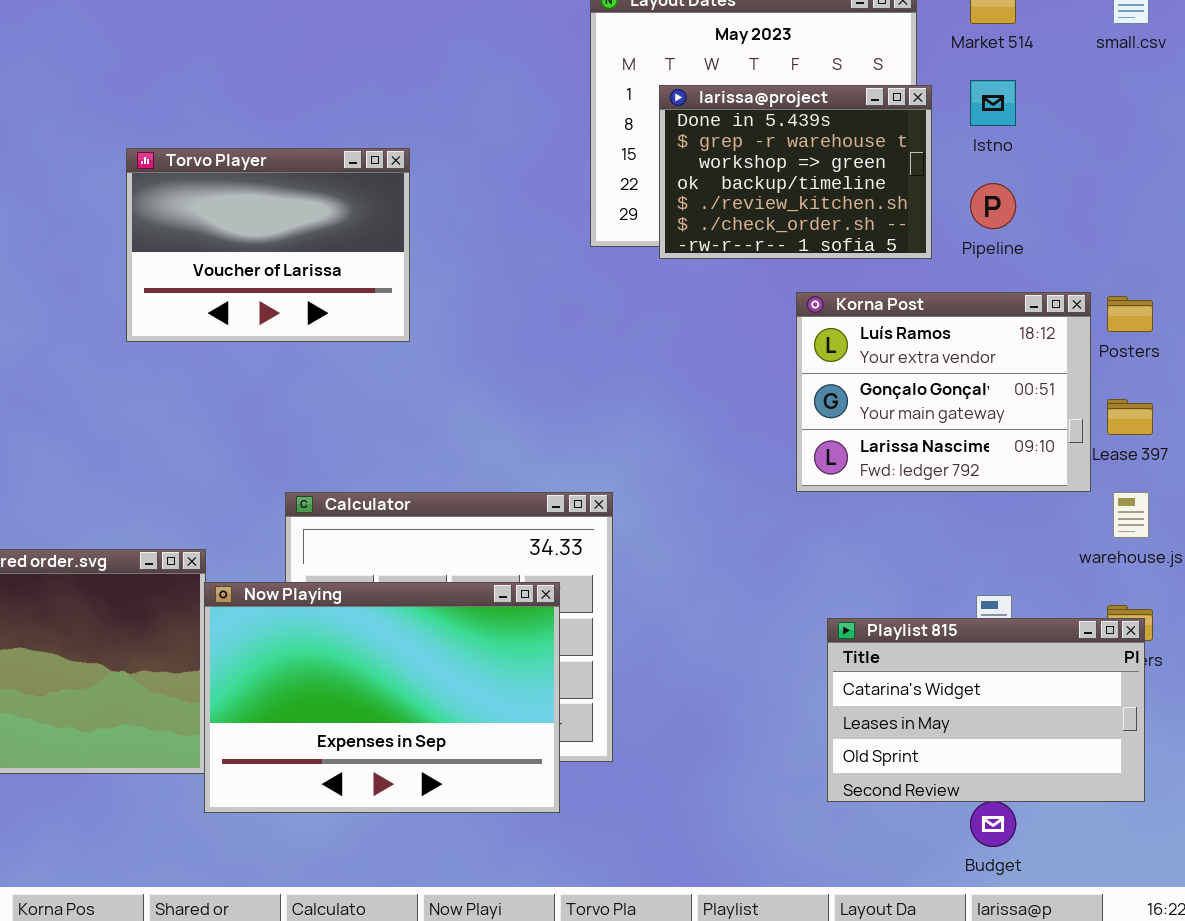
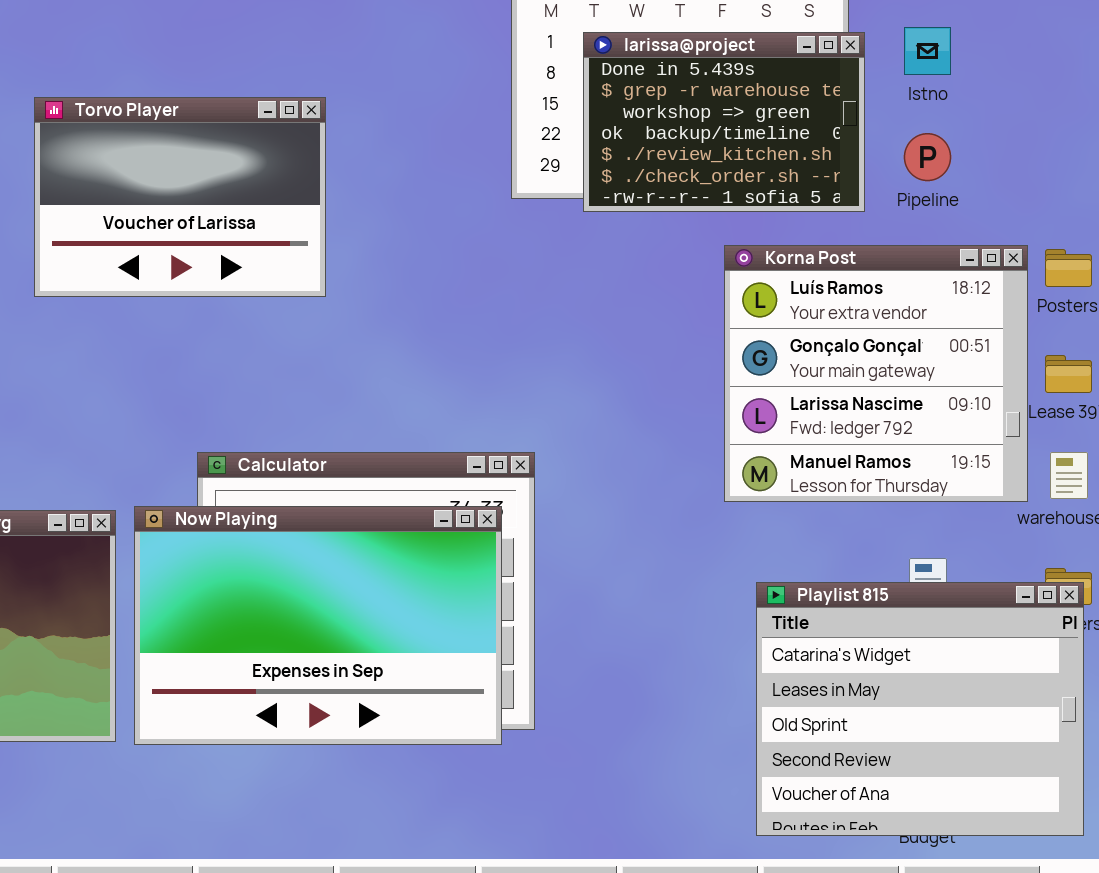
Korna Post: [796,292,1091,492] -> [724,245,1028,502], resized
Now Playing: [204,582,560,813] -> [134,506,502,745], moved
Playlist 815: [827,618,1145,802] -> [756,582,1084,836], resized

